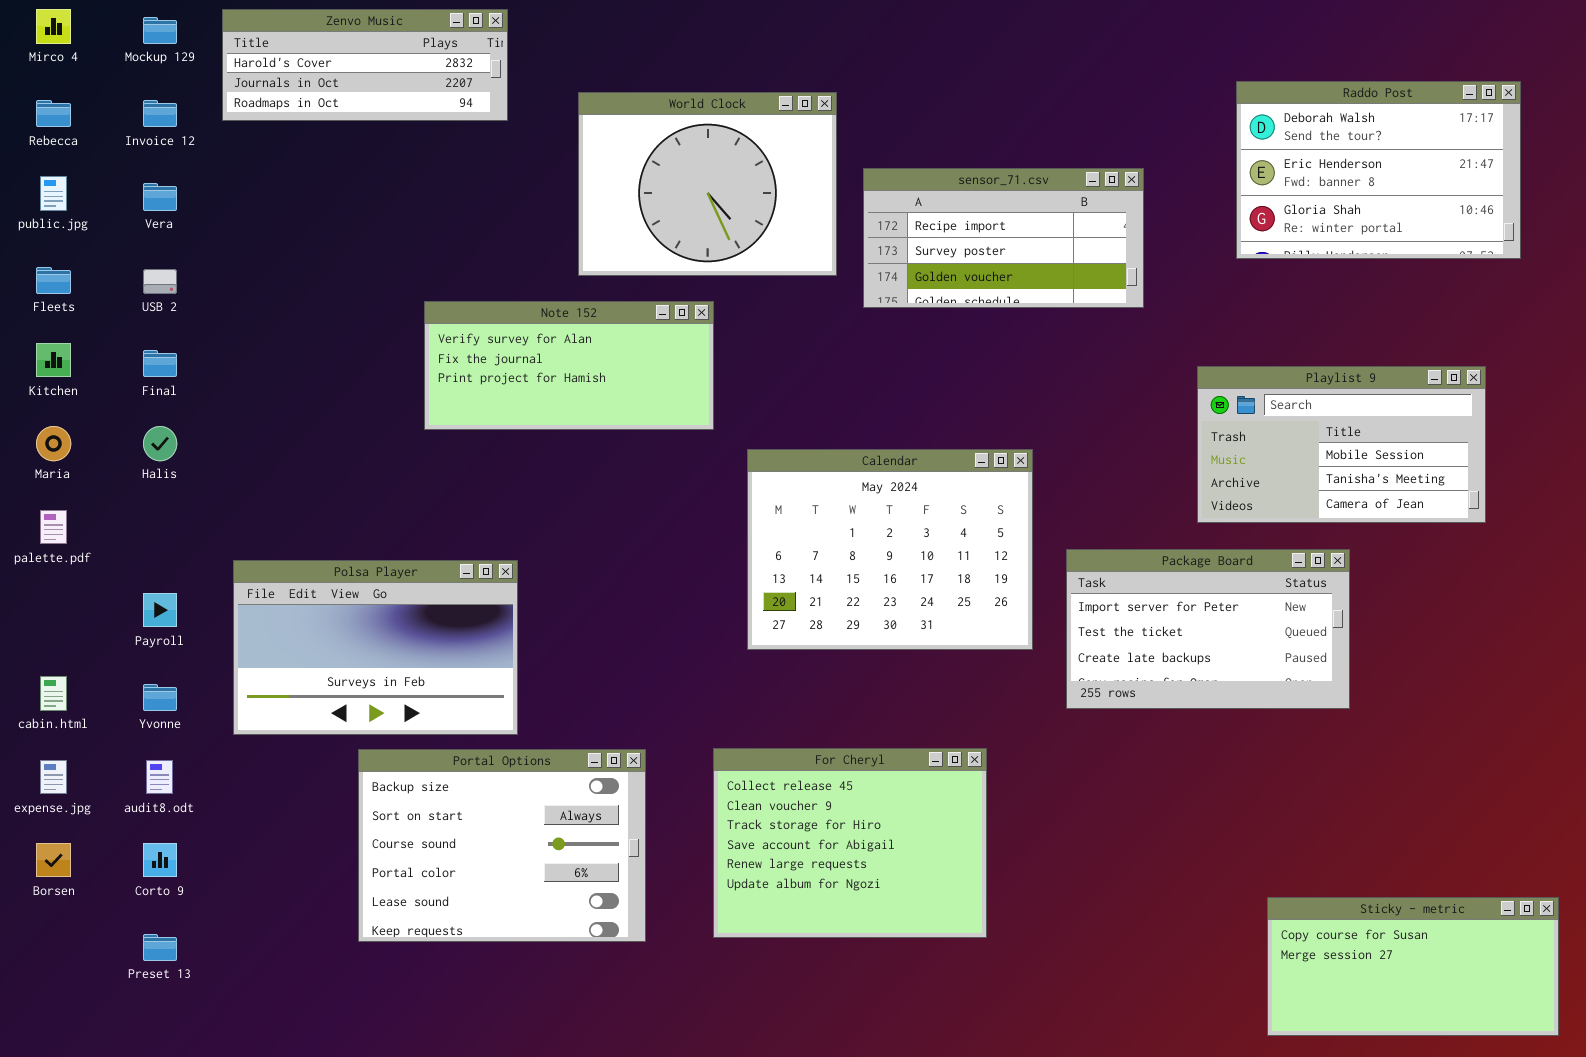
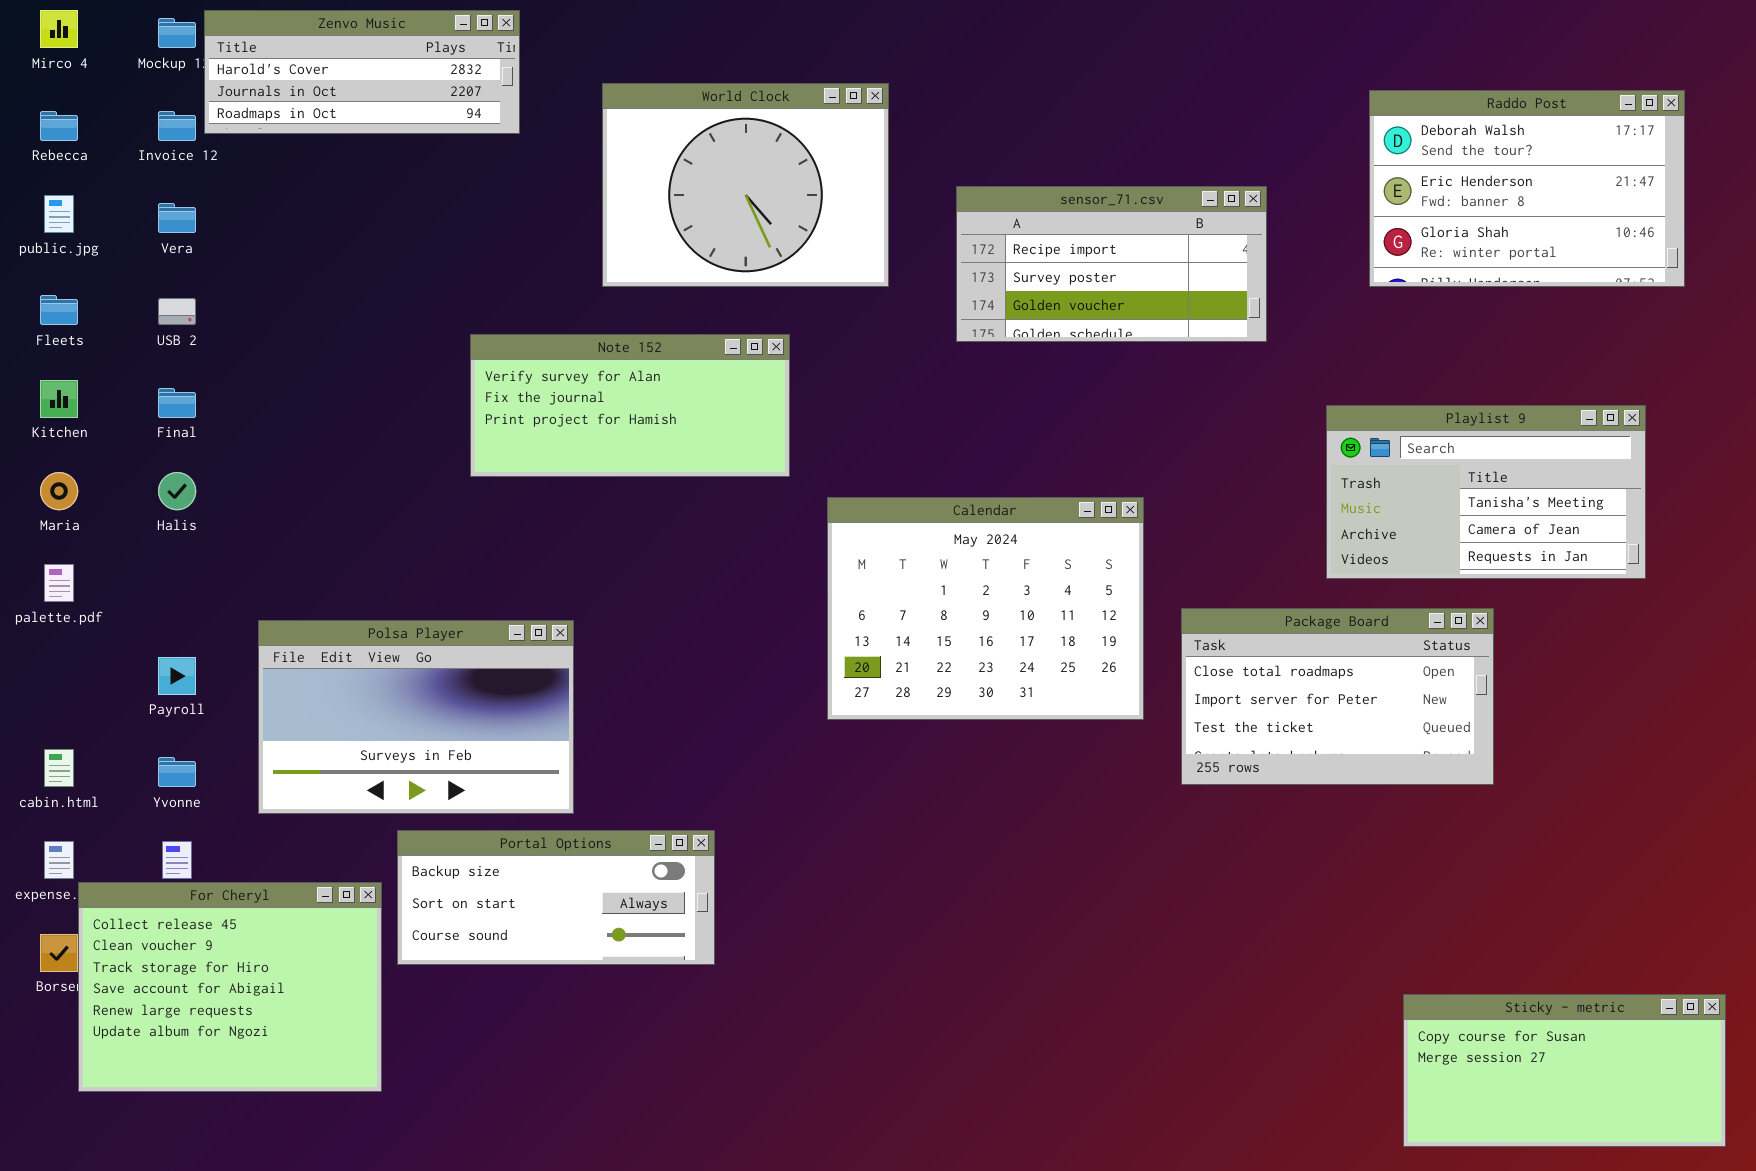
Zenvo Music: [222,9,508,121] -> [204,10,520,134], moved
World Clock: [578,92,837,276] -> [602,83,889,287], moved
Playlist 9: [1197,366,1486,523] -> [1326,405,1646,579], scrolled down 1 row
Package Board: [1066,549,1350,709] -> [1181,608,1494,785], scrolled up 1 row
For Cheryl: [713,748,987,938] -> [78,882,382,1092], moved
Portal Options: [358,749,646,942] -> [397,830,715,965], resized

